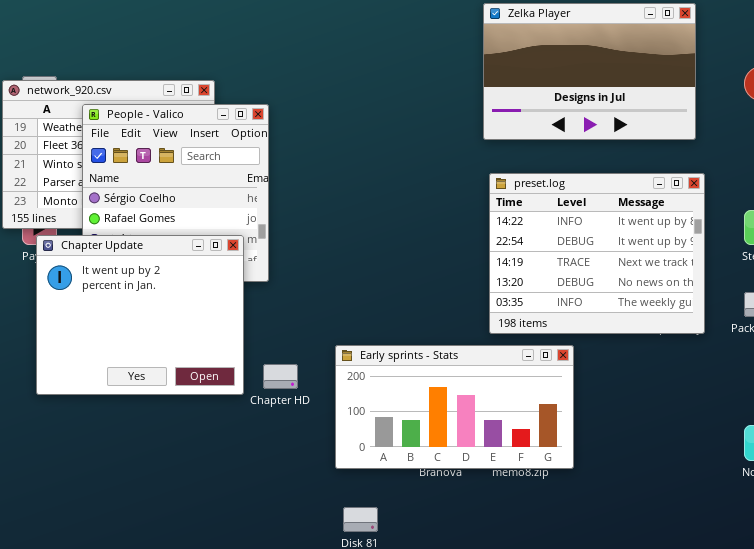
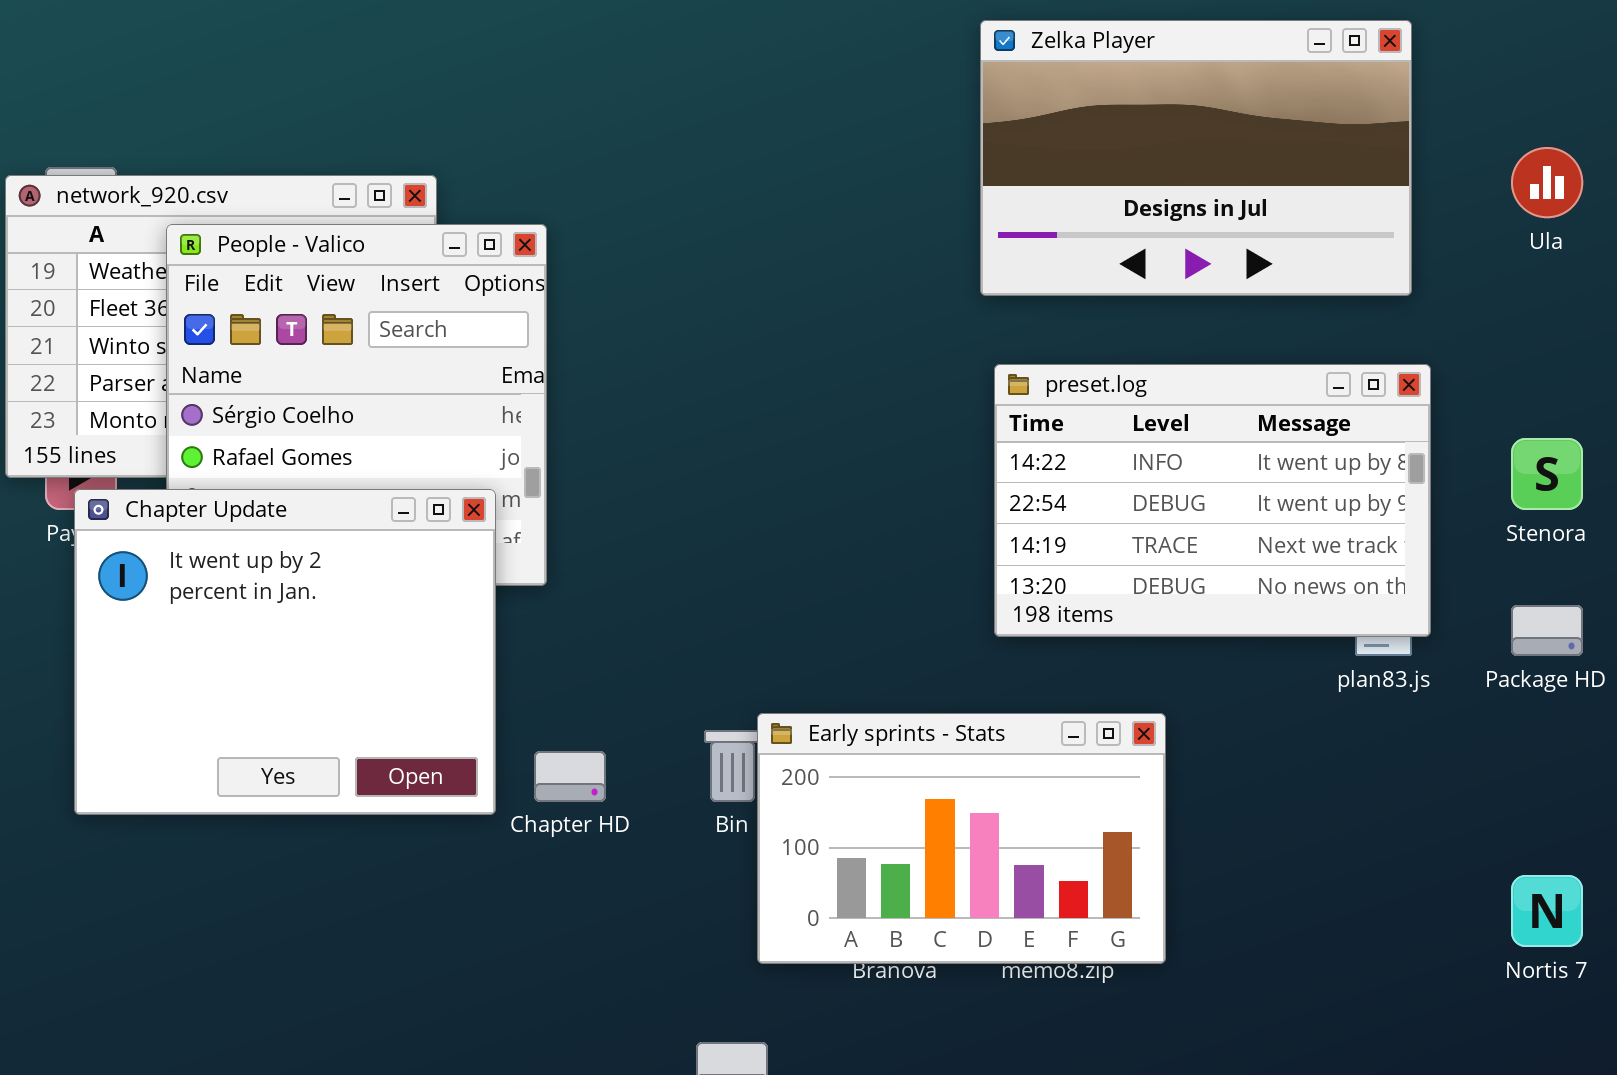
preset.log: [489,173,705,334] -> [994,364,1431,637], resized
Early sprints - Stats: [335,345,574,469] -> [757,713,1166,964], resized

